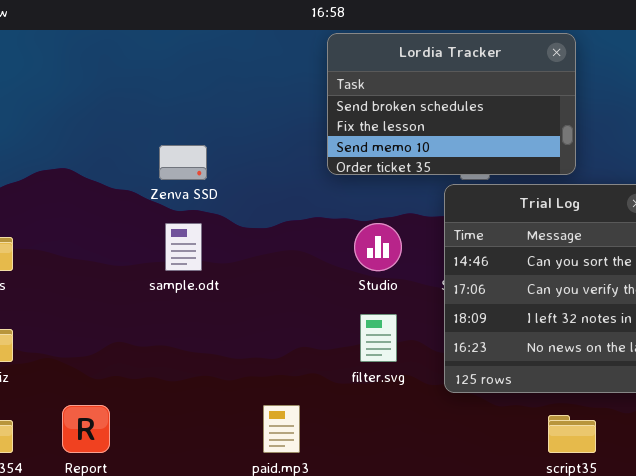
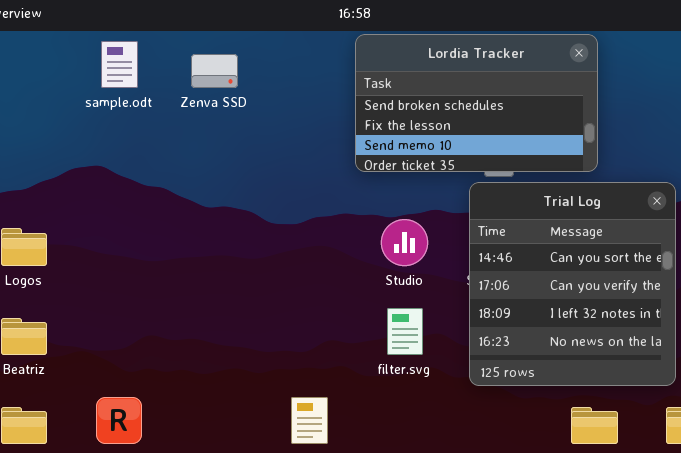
Zenva SSD: [159,145,207,180] -> [191,54,238,88], moved
sample.odt: [165,223,202,271] -> [101,41,138,88], moved

